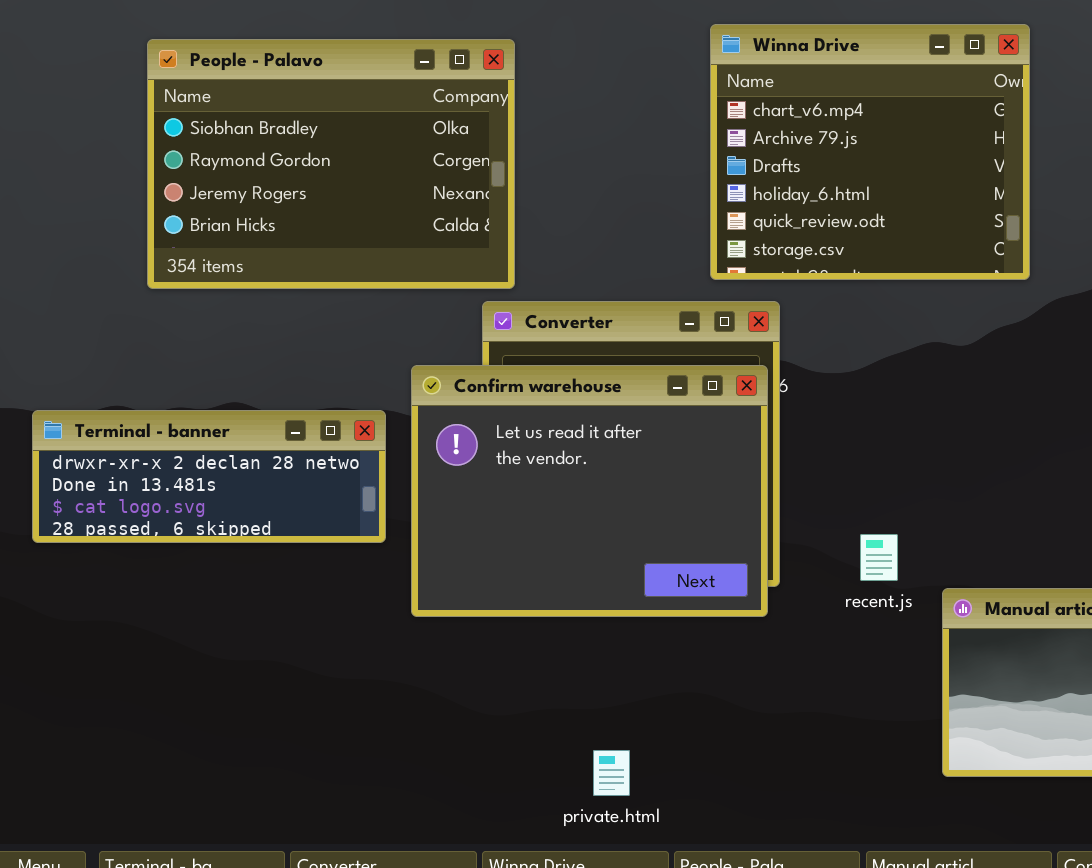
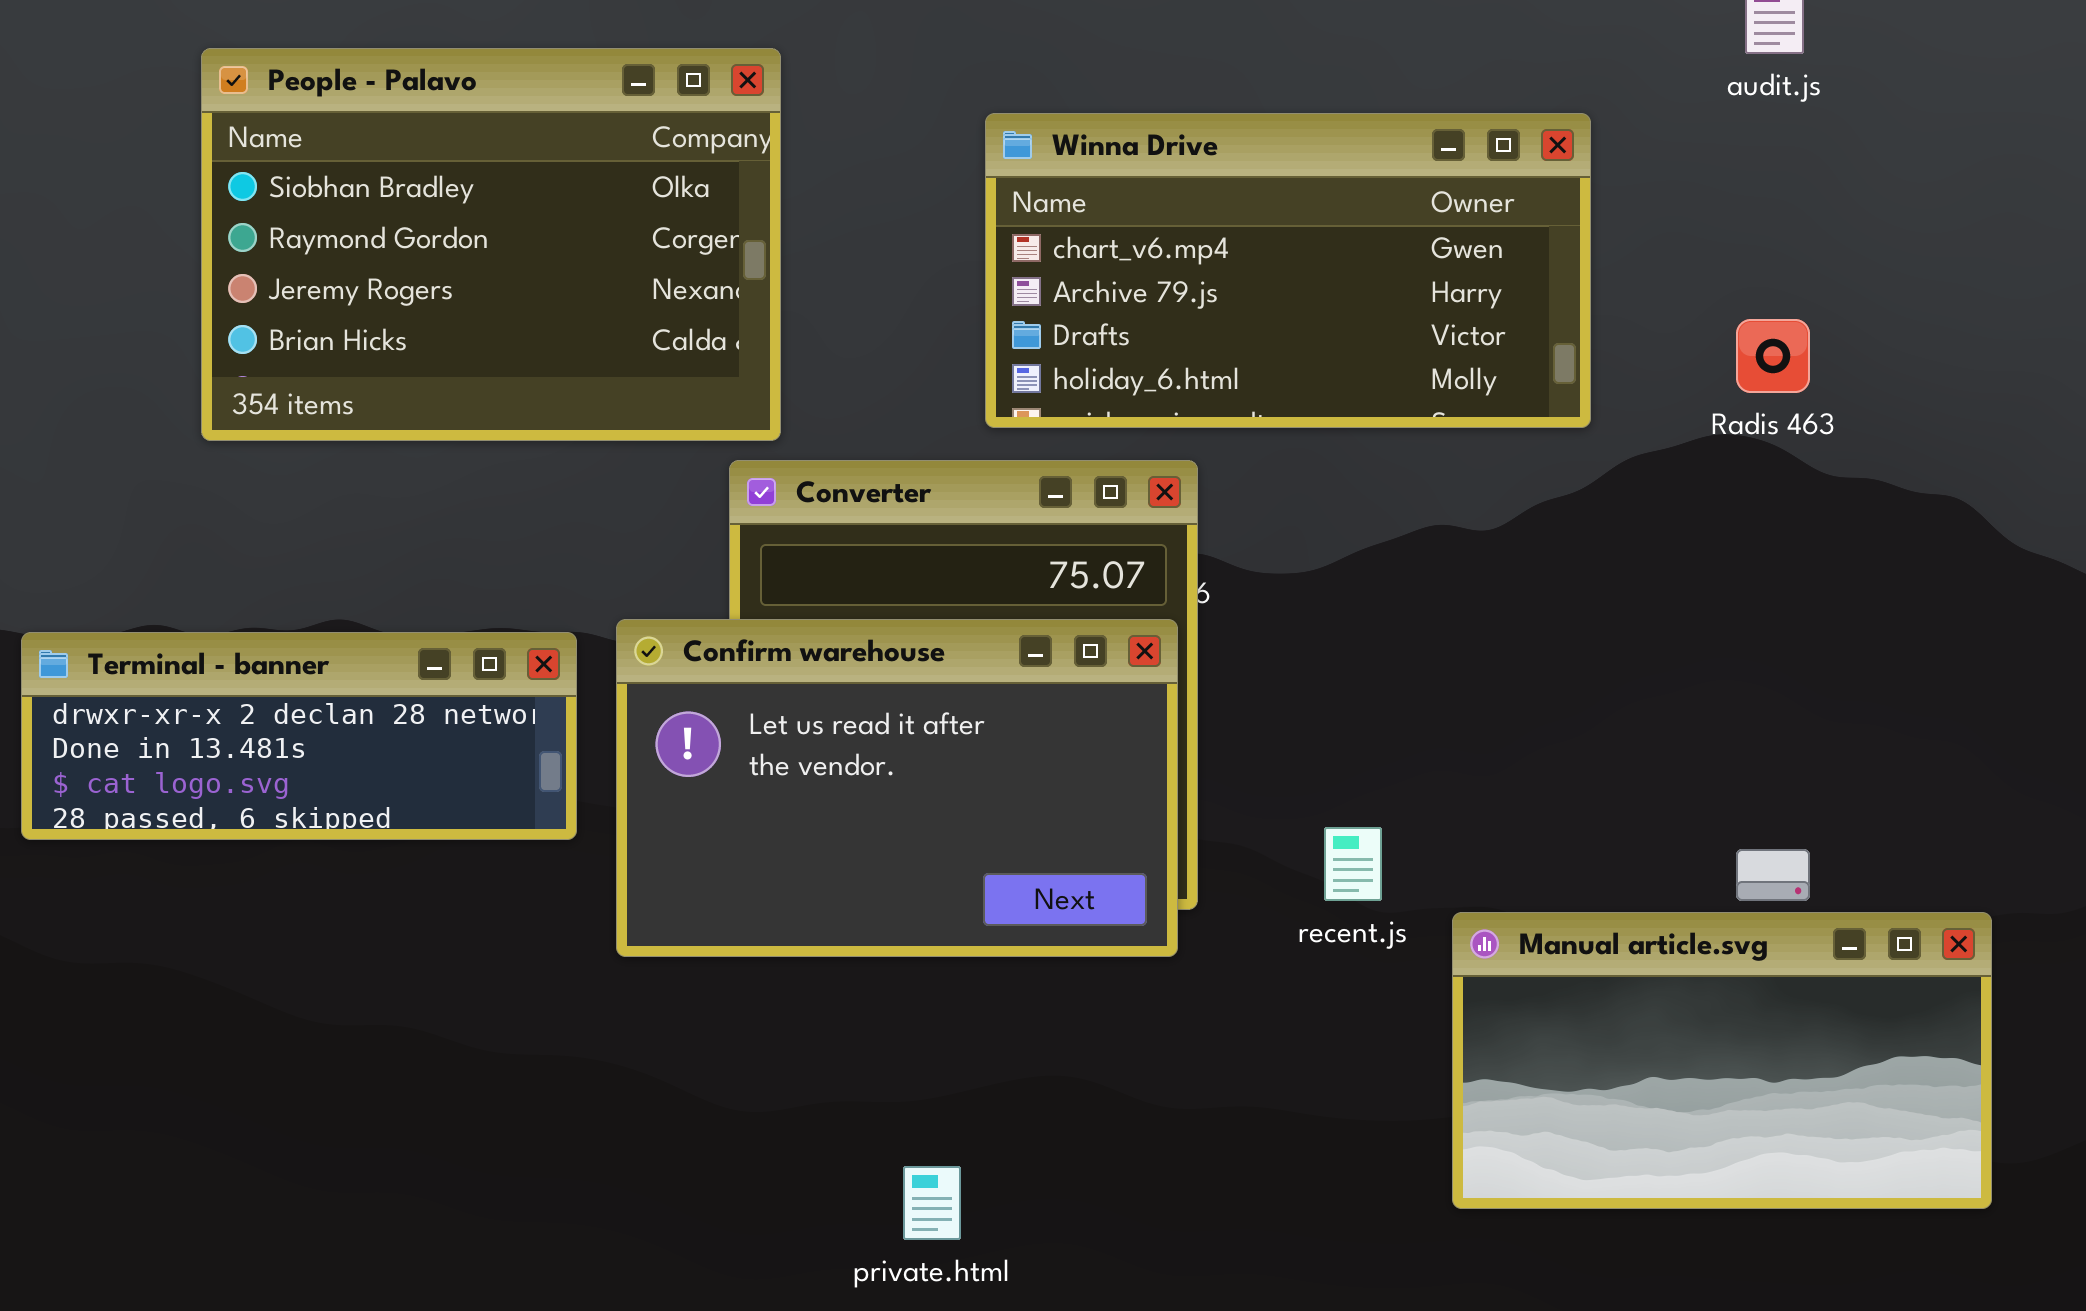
Winna Drive: [710,24,1030,280] -> [985,113,1591,428], resized
Confirm warehouse: [411,365,768,617] -> [616,619,1178,957], resized

